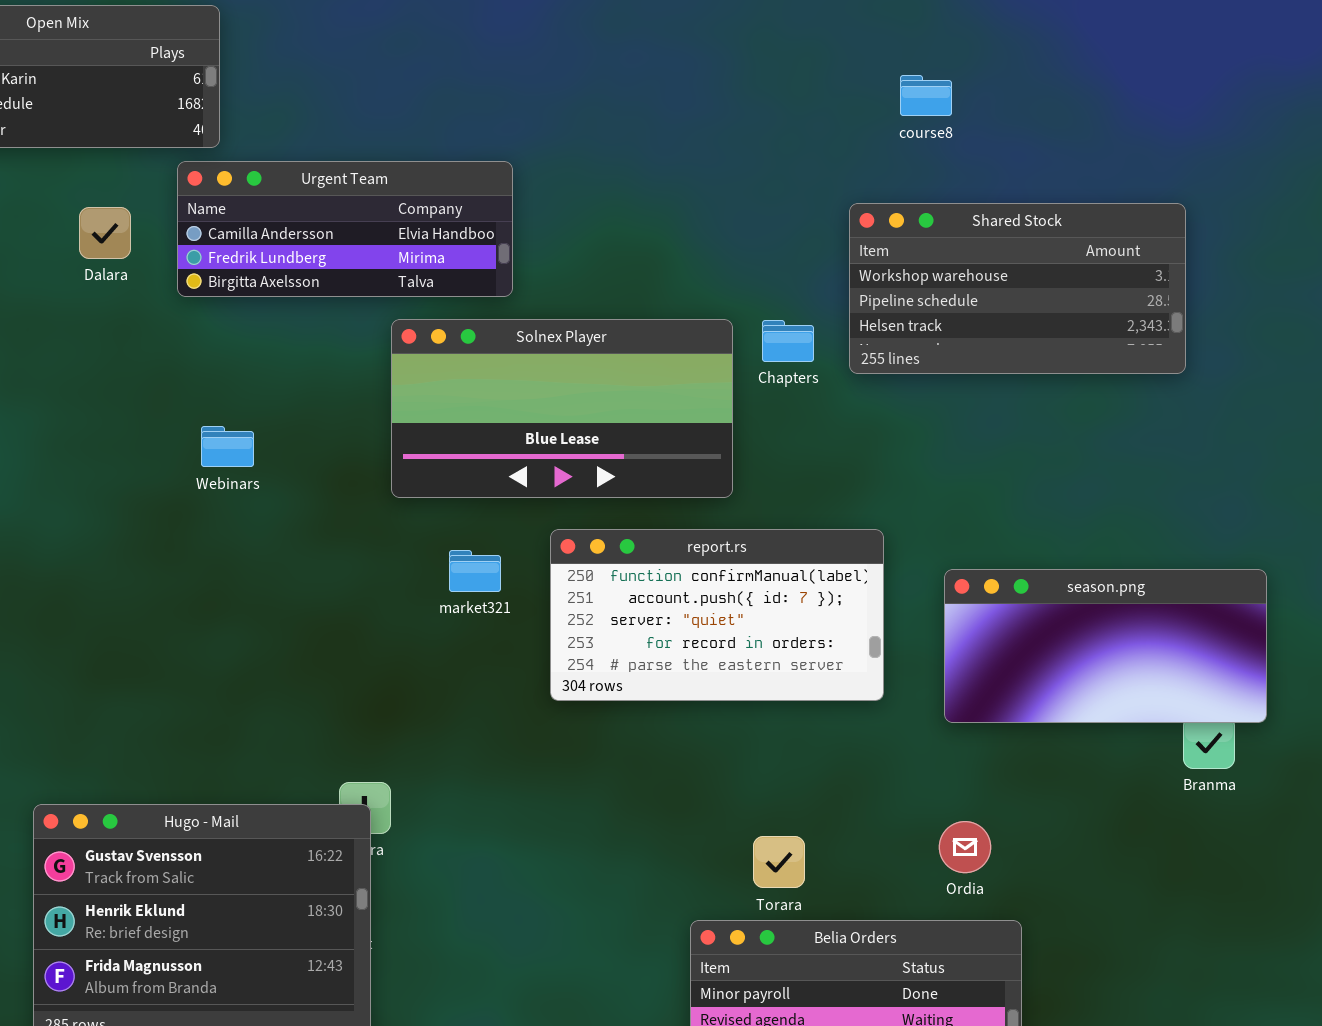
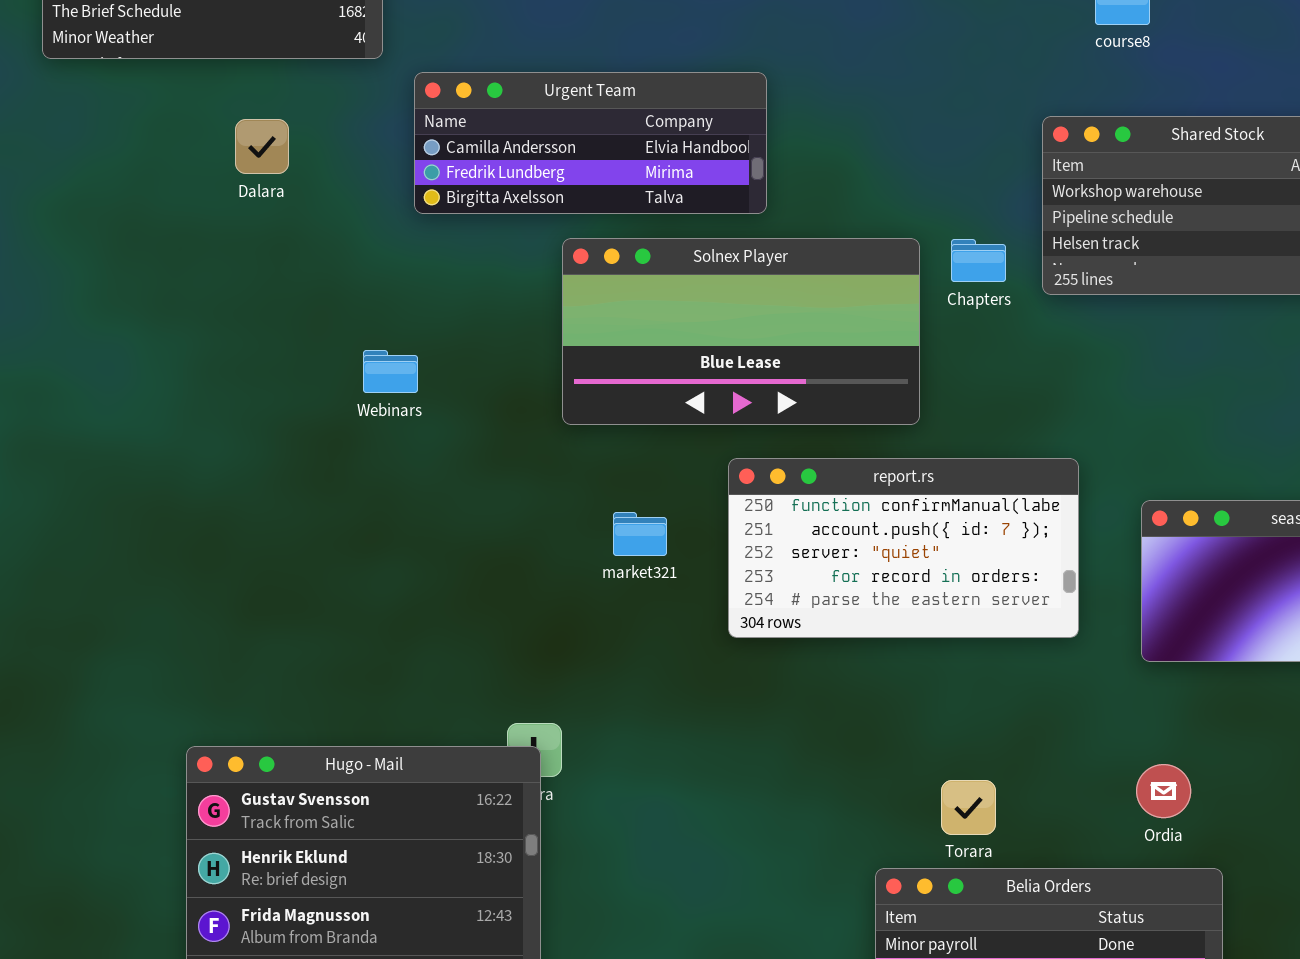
Urgent Team: [177,161,513,297] -> [414,72,767,214], moved
market321: [449,550,501,592] -> [613,512,667,556], moved

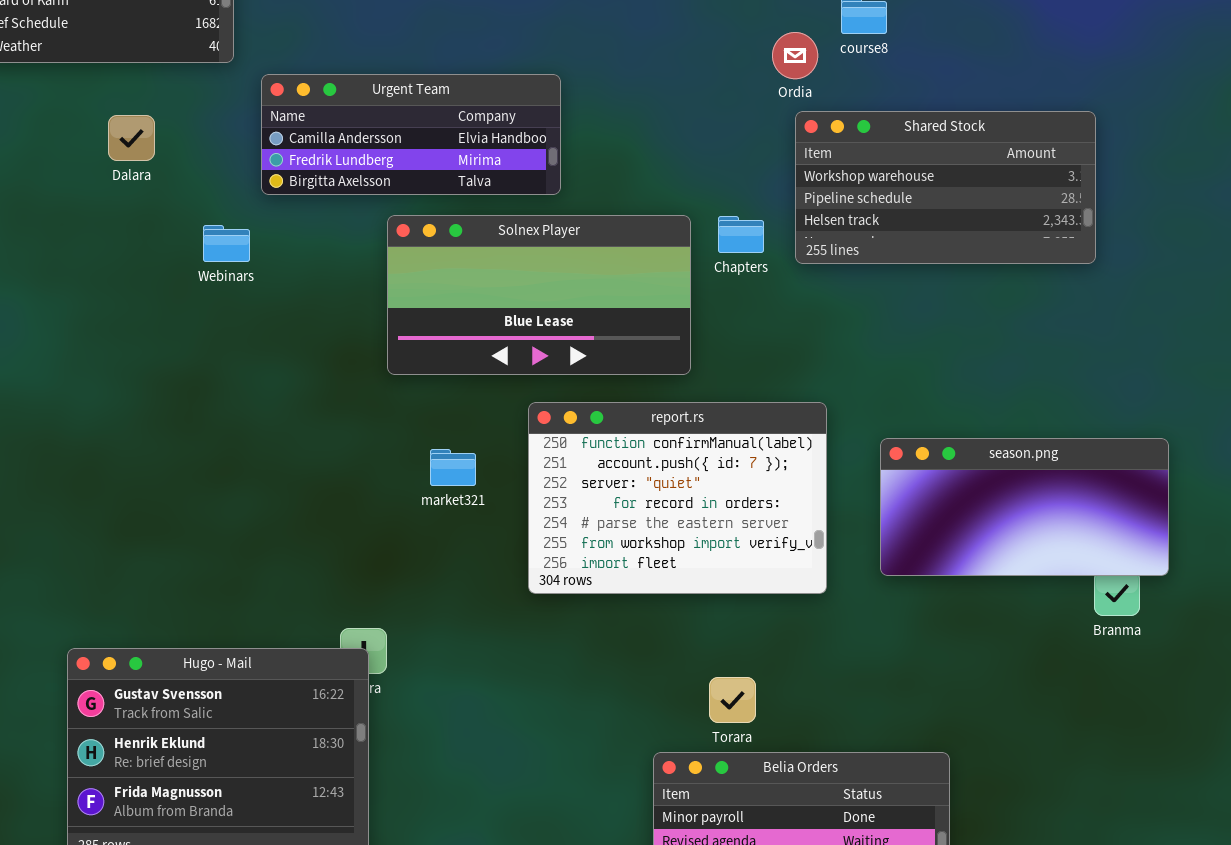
Webinars: [363,350,418,393] -> [203,225,250,262], moved
report.rs: [728,458,1079,638] -> [528,402,827,594], resized
Ordia: [1136,764,1191,818] -> [772,32,818,79], moved

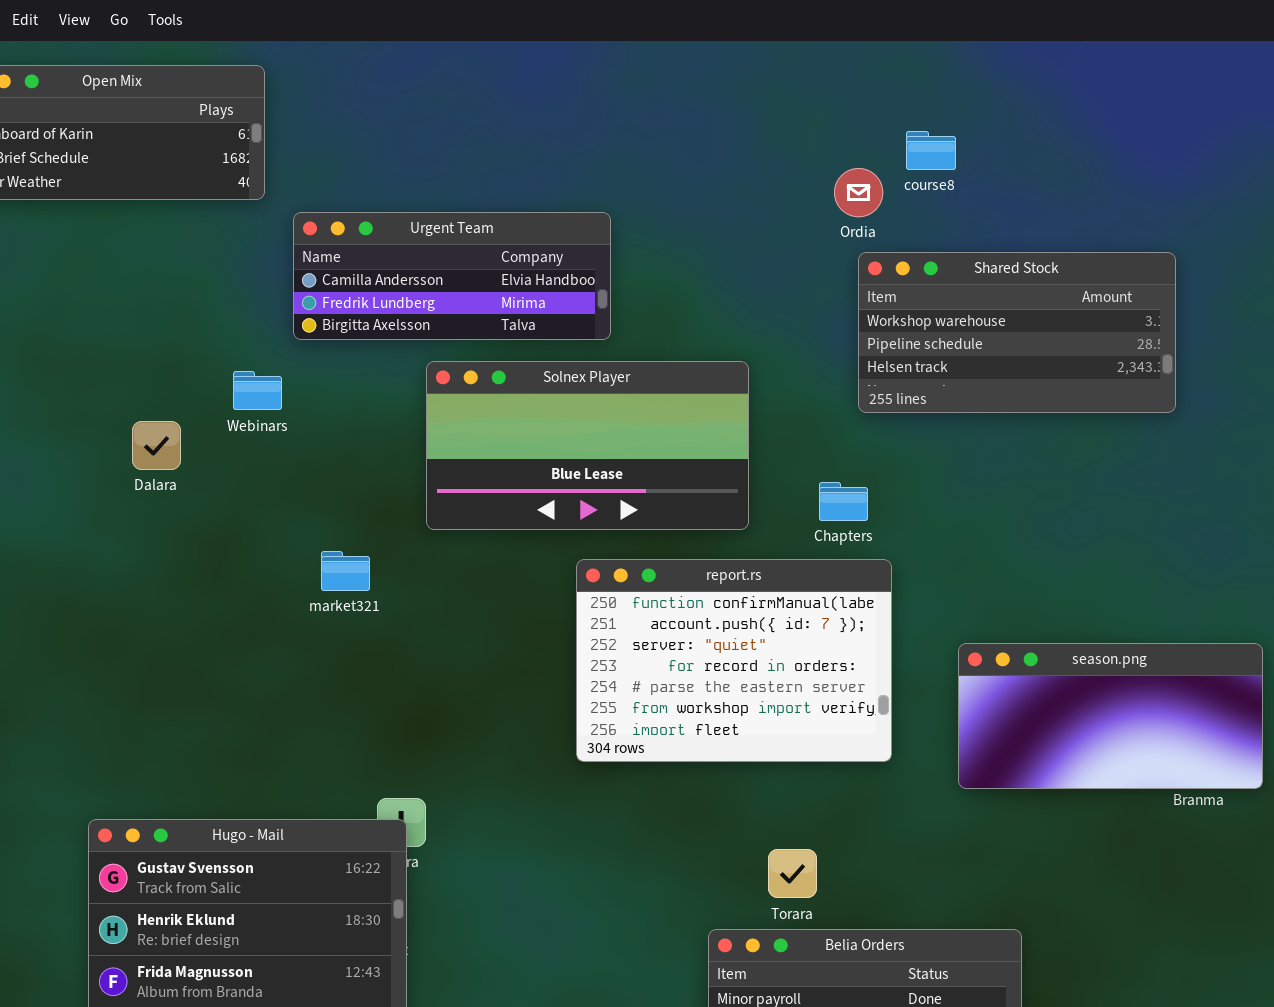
Dalara: [108,115,155,161] -> [132,421,181,470], moved
Chapters: [718,216,764,253] -> [819,482,868,521], moved
season.png: [880,438,1169,576] -> [958,643,1263,789], moved
market321: [430,449,476,486] -> [321,551,370,591], moved

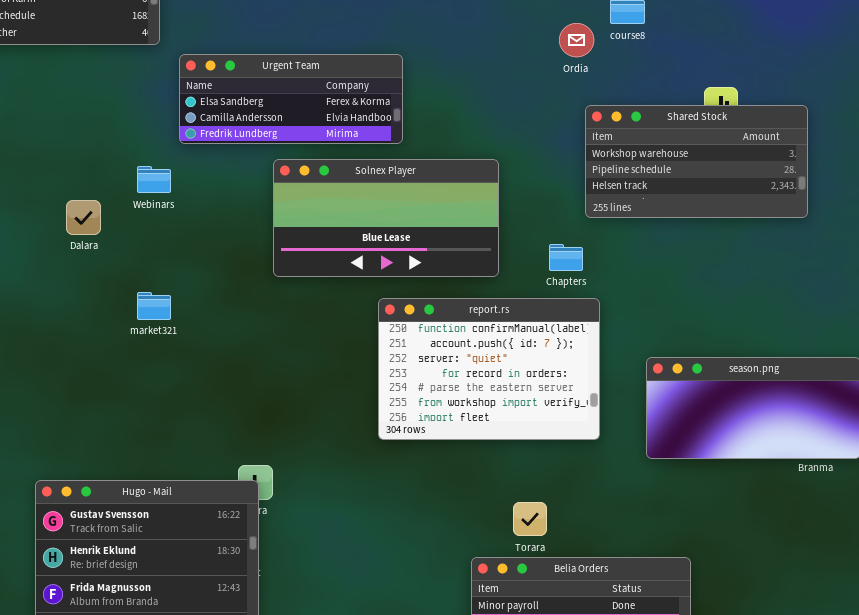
Urgent Team: [293,212,611,340] -> [179,54,403,144], scrolled up 1 row
Shared Stock: [858,252,1176,413] -> [585,105,808,218], moved
market321: [321,551,370,591] -> [137,292,171,320], moved

